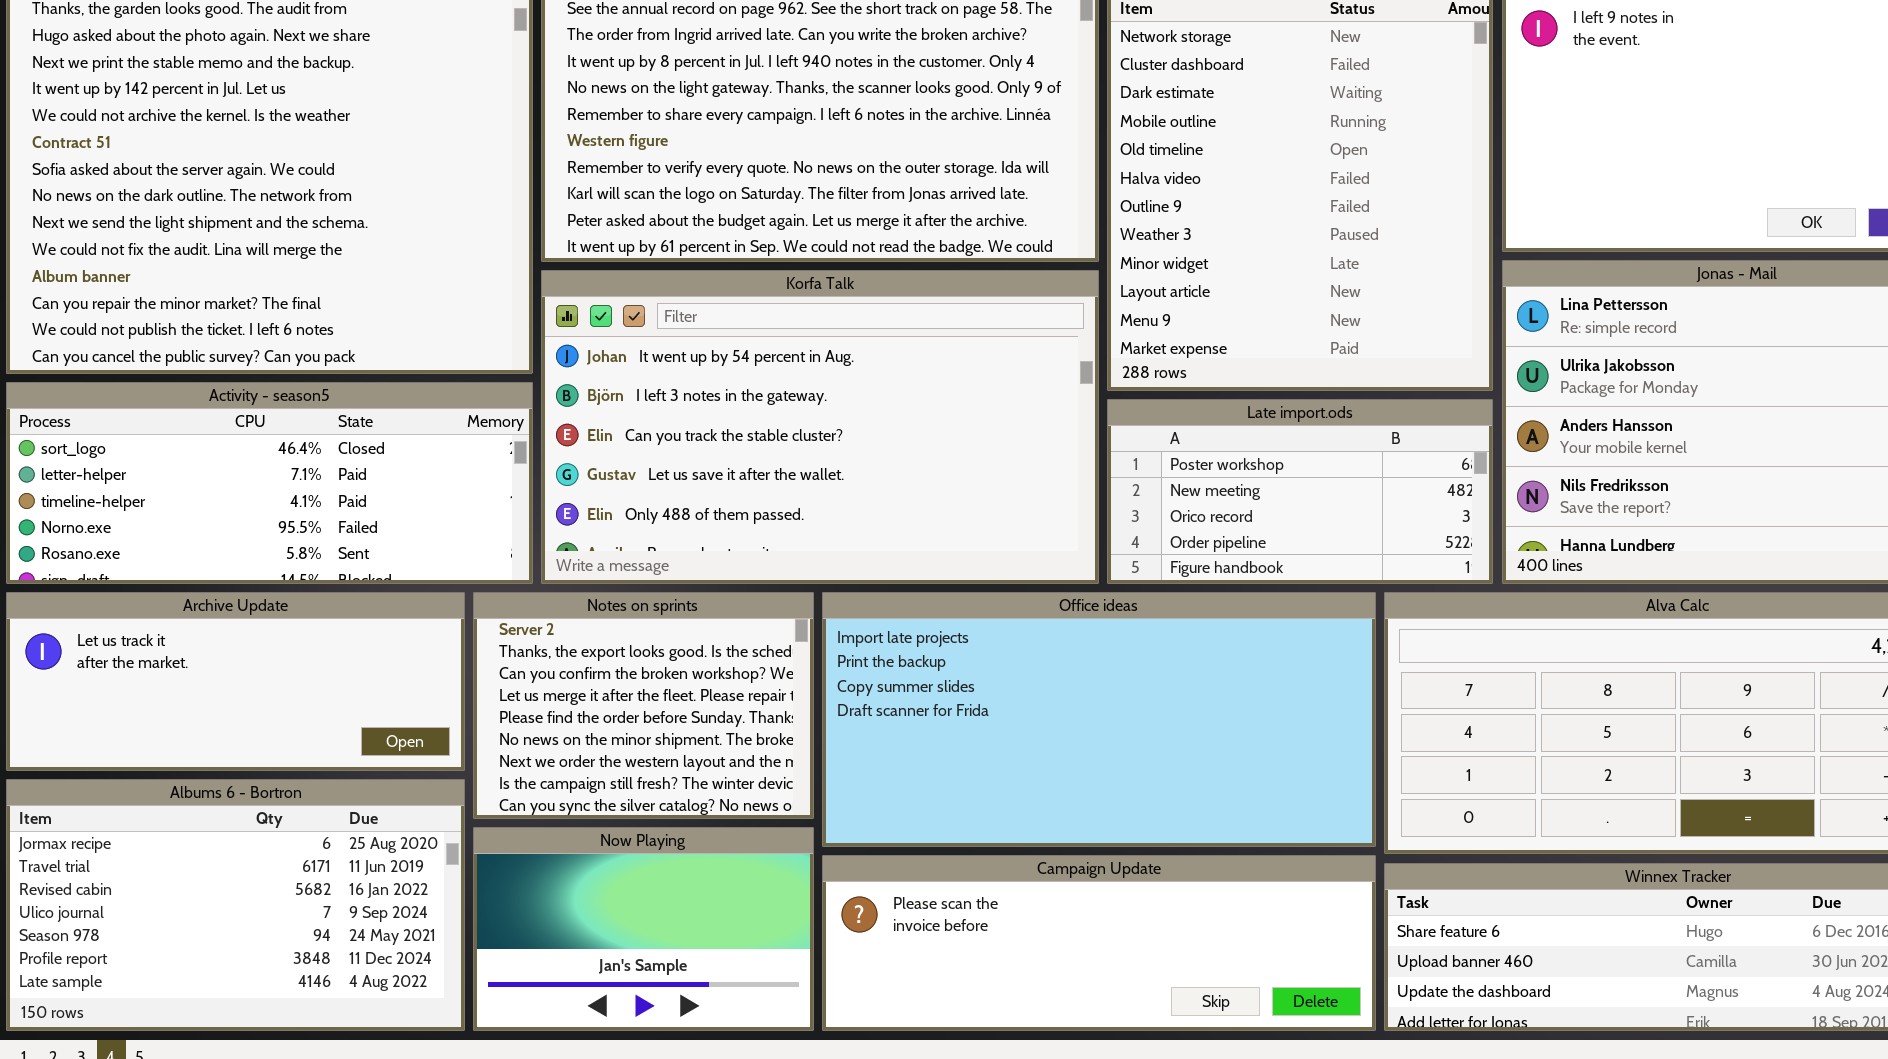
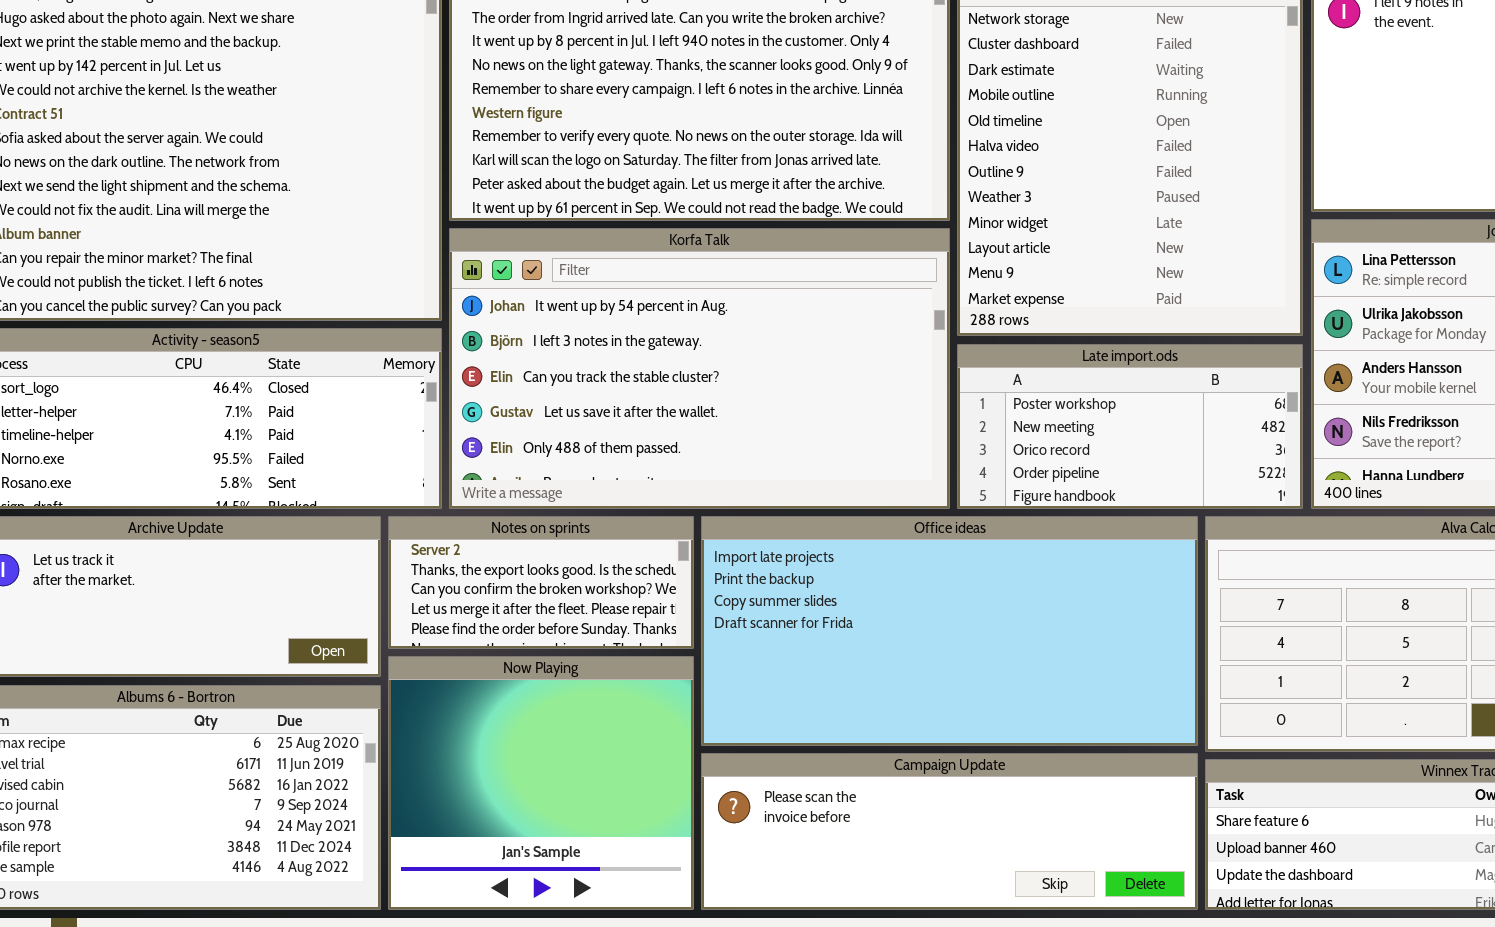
Notes on sprints: [473,592,814,819] -> [388,516,694,649], resized
Now Playing: [473,827,814,1031] -> [388,656,694,910], resized

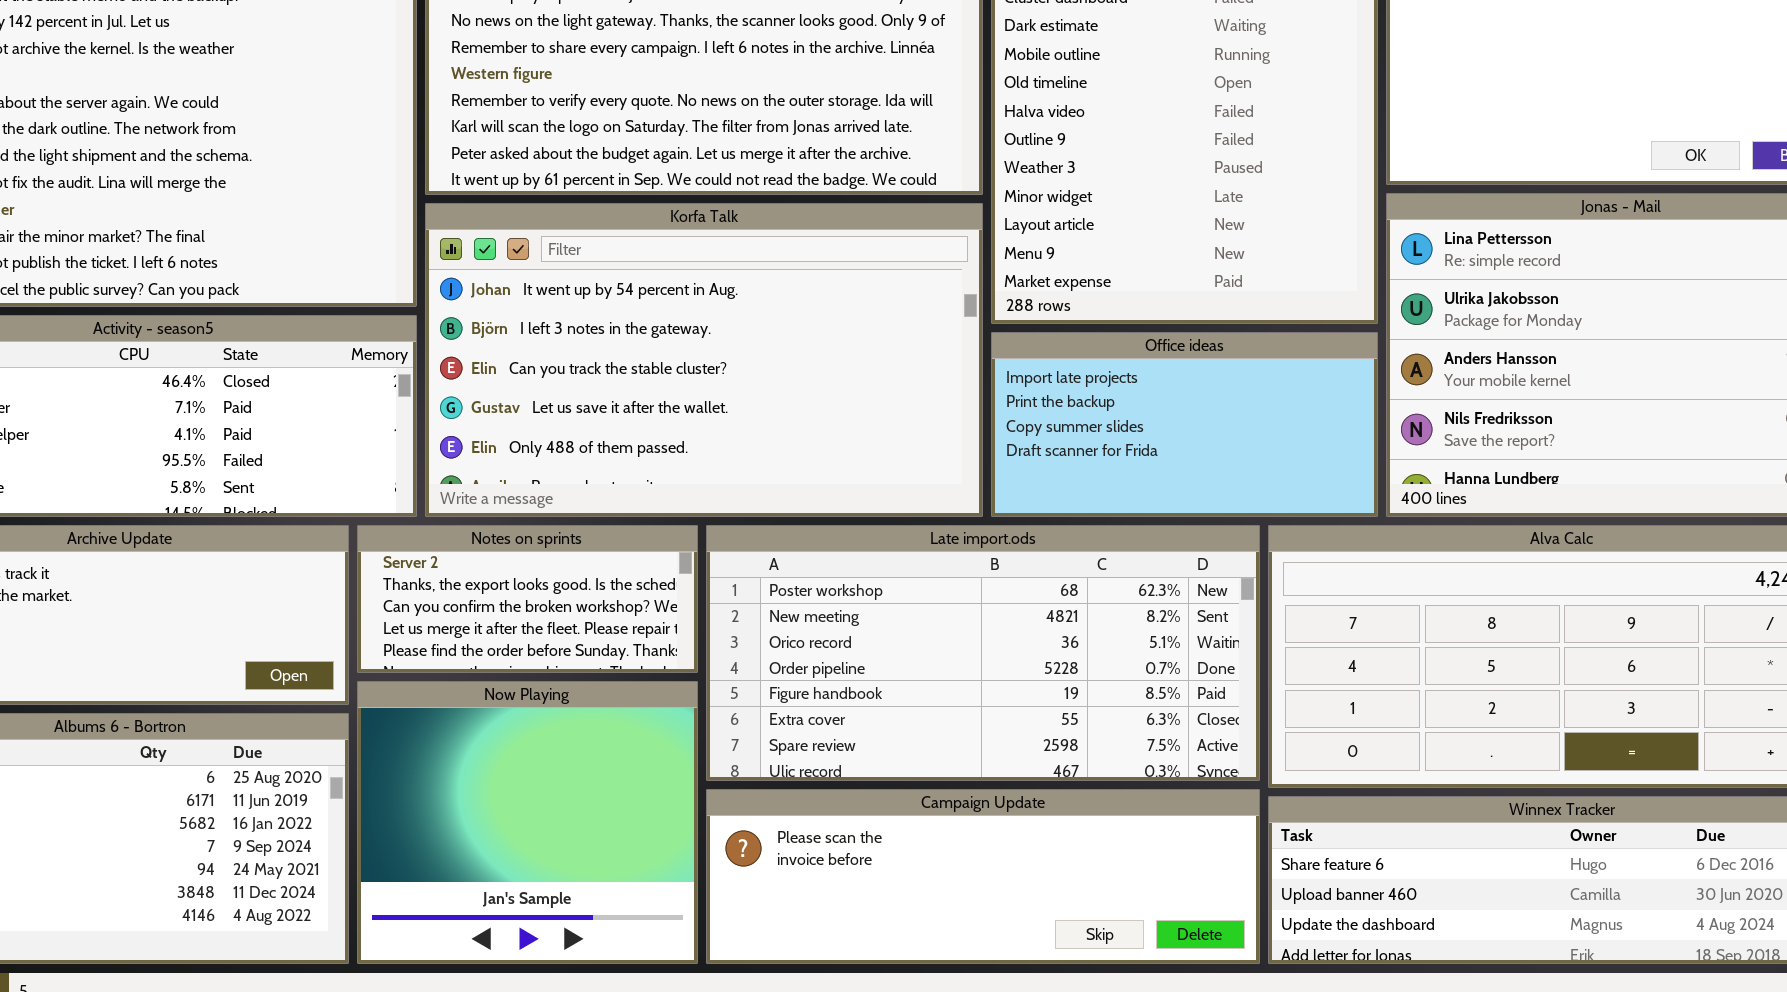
Late import.ods: [957,344,1303,509] -> [706,525,1260,781], moved, resized
Office ideas: [701,516,1198,746] -> [991,332,1378,517], moved, resized

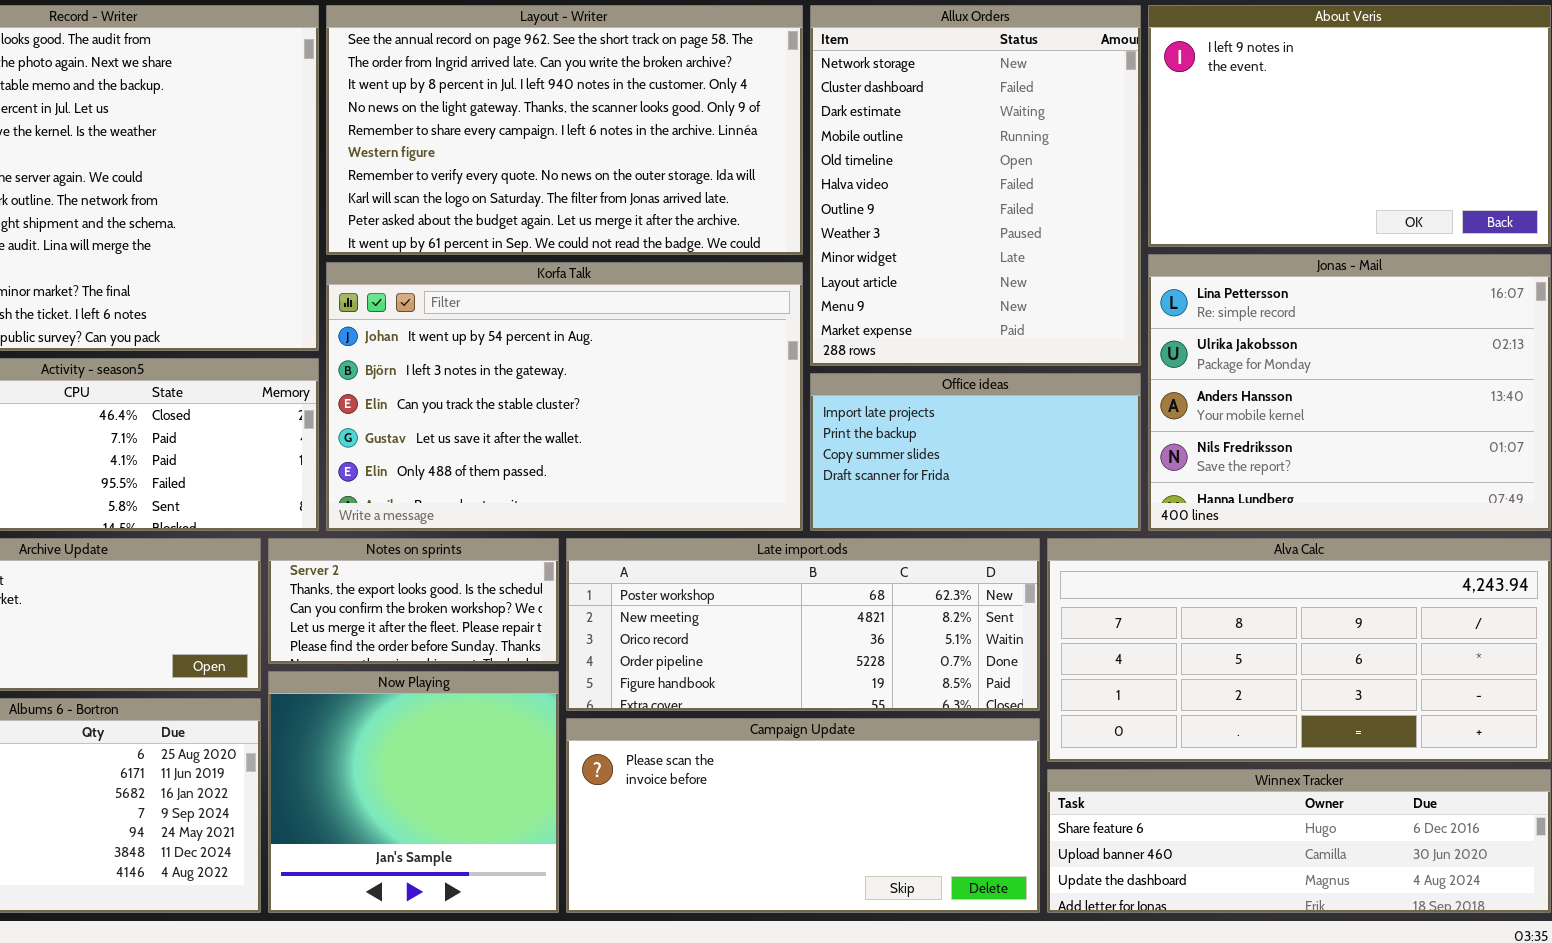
Late import.ods: [706,525,1260,781] -> [566,538,1040,711], resized
Campaign Update: [706,789,1260,964] -> [566,718,1040,913], resized

